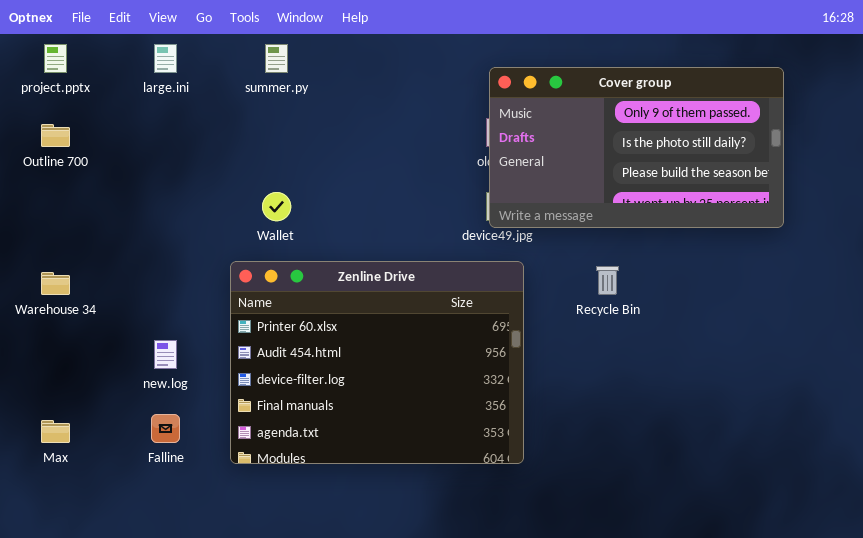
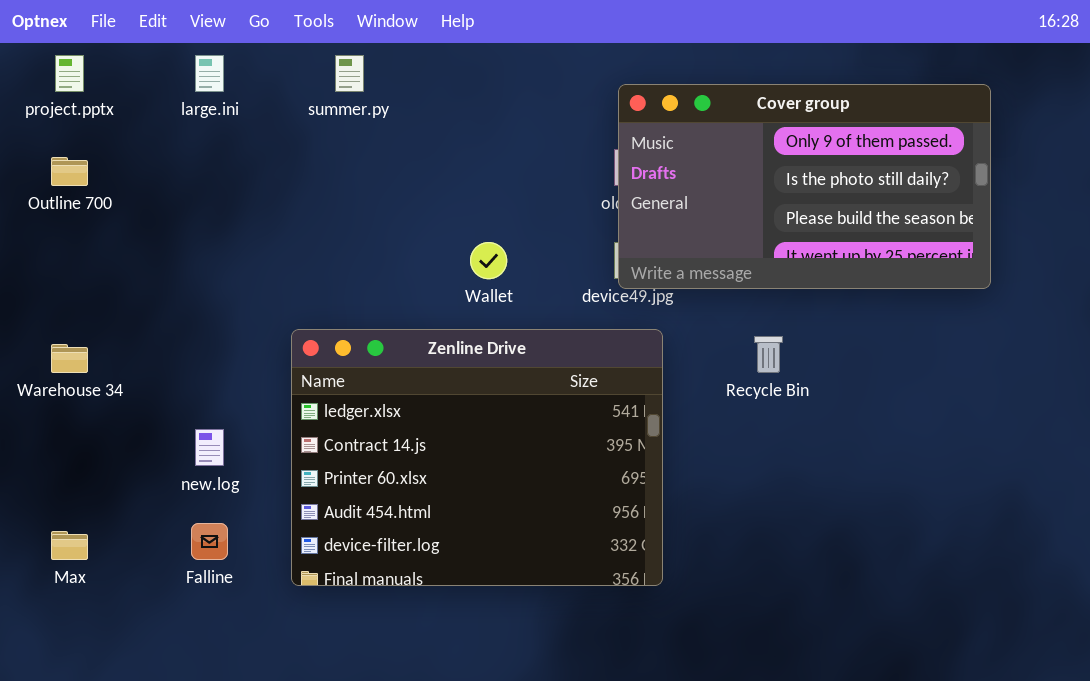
Wallet: [262,192,291,221] -> [470,242,507,279], moved
Zenline Drive: [230,261,524,464] -> [291,329,663,586], scrolled up 2 rows

